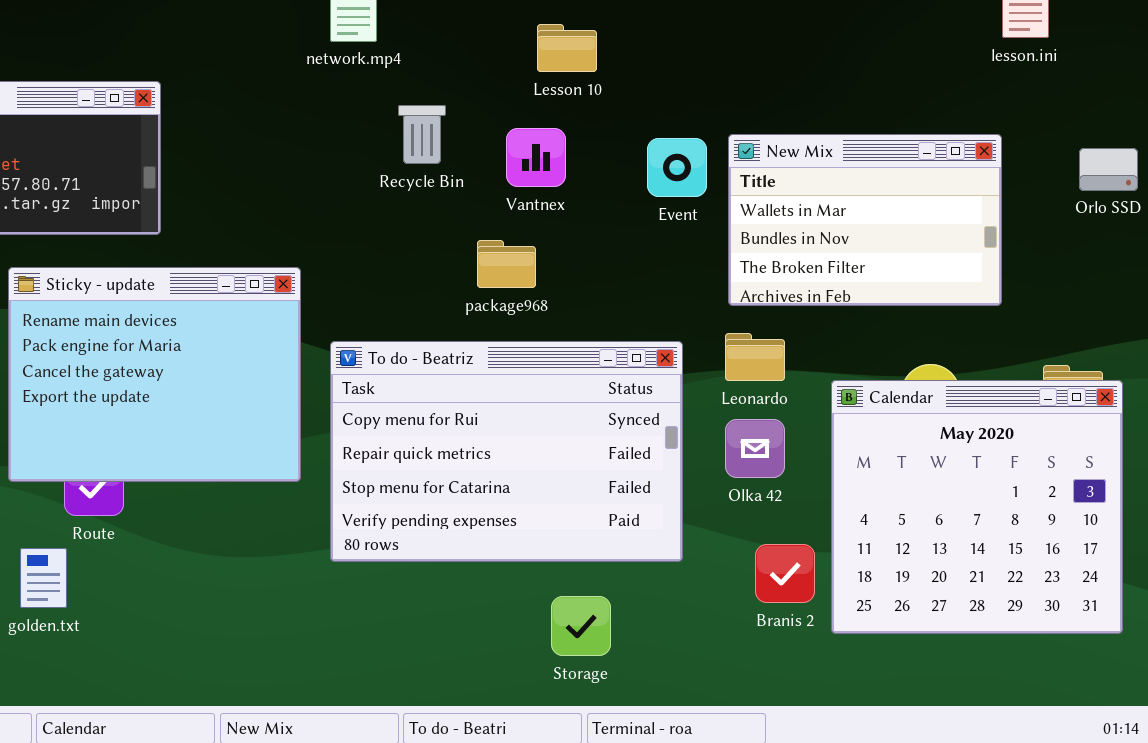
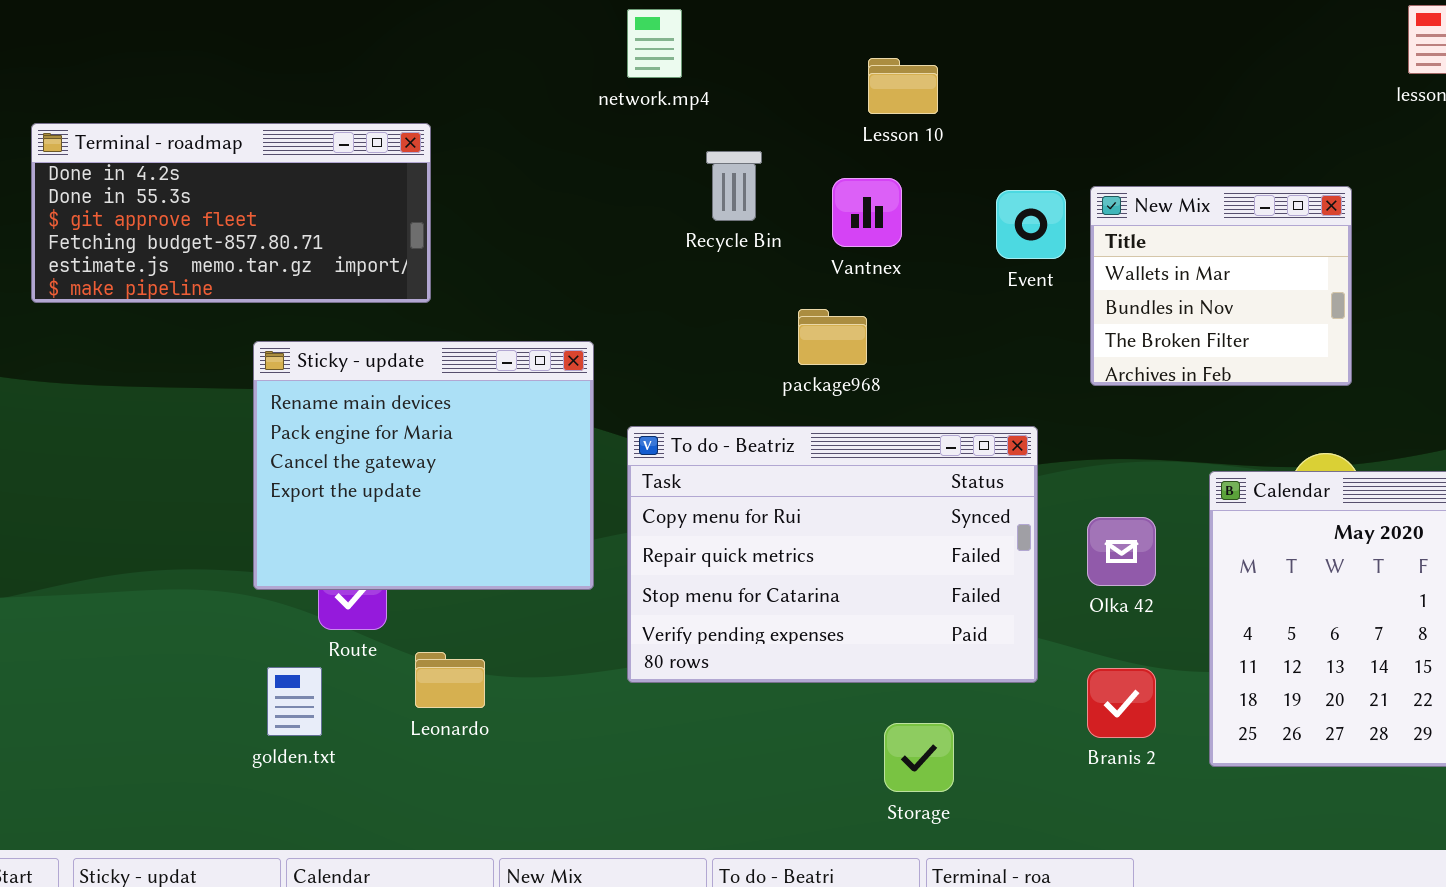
New Mix: [728,134,1002,306] -> [1090,186,1352,386], resized
Leonardo: [725,333,785,381] -> [415,652,485,708], moved
Branis 2: [755,544,815,603] -> [1087,668,1156,738], moved

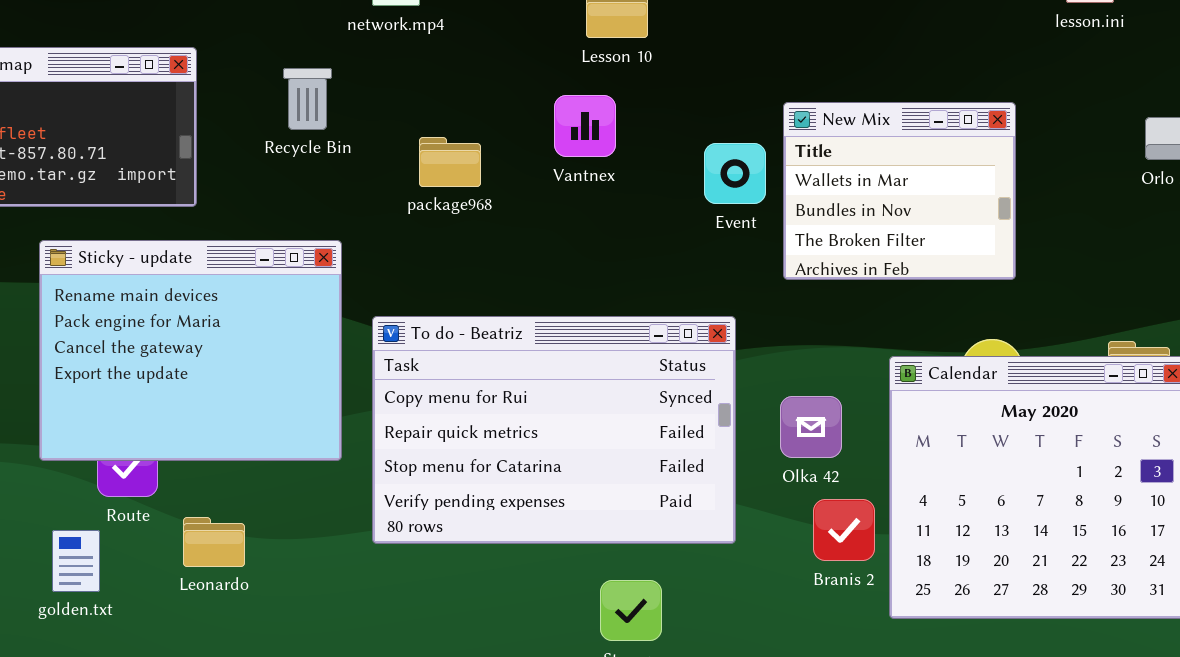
Recycle Bin: [706,151,762,221] -> [283,68,332,130], moved
Event: [996,190,1066,259] -> [704,143,766,204], moved
package968: [798,309,867,365] -> [419,137,481,187], moved
Branis 2: [1087,668,1156,738] -> [813,499,875,561], moved

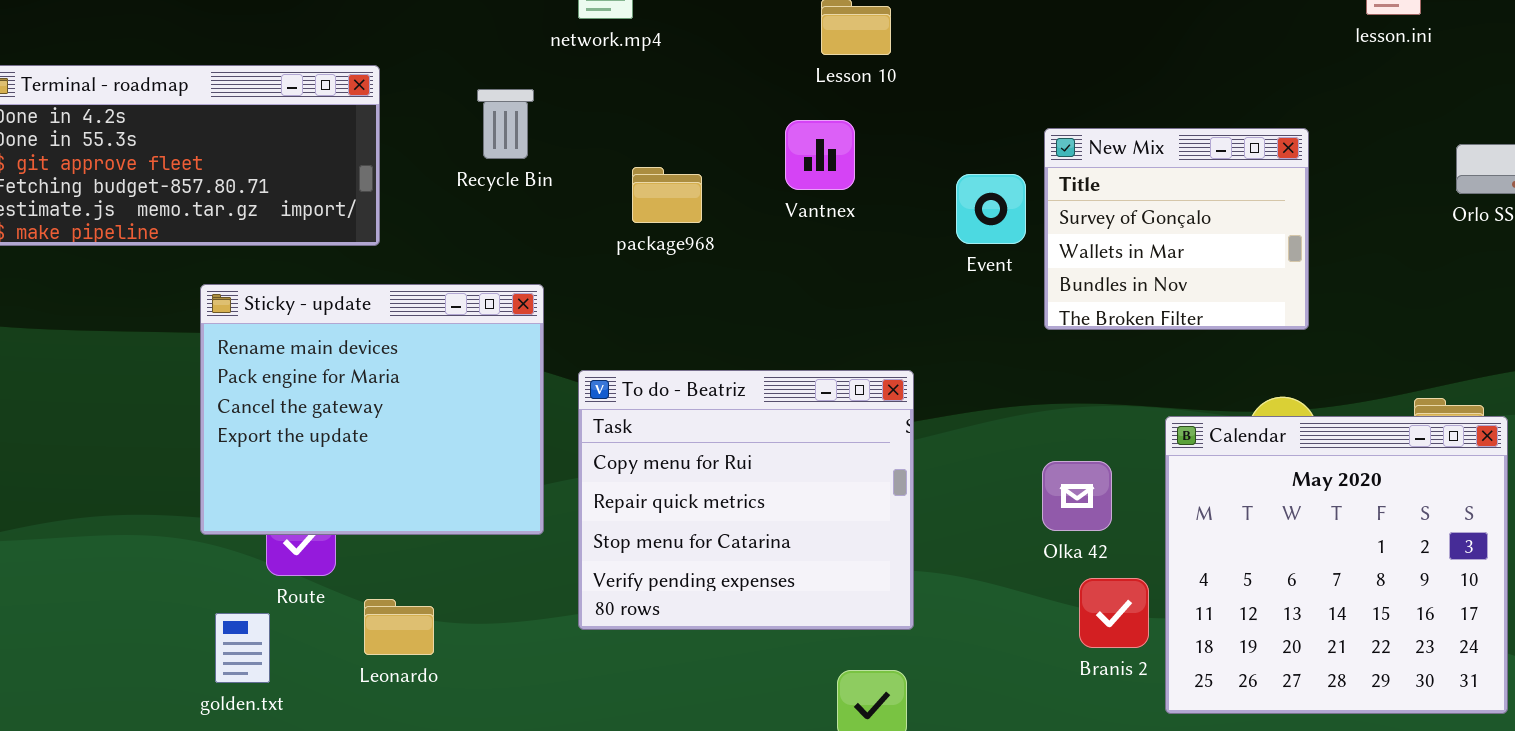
New Mix: [783,102,1016,280] -> [1044,128,1309,330], scrolled up 1 row
To do - Beatriz: [372,316,736,544] -> [578,370,914,630], resized

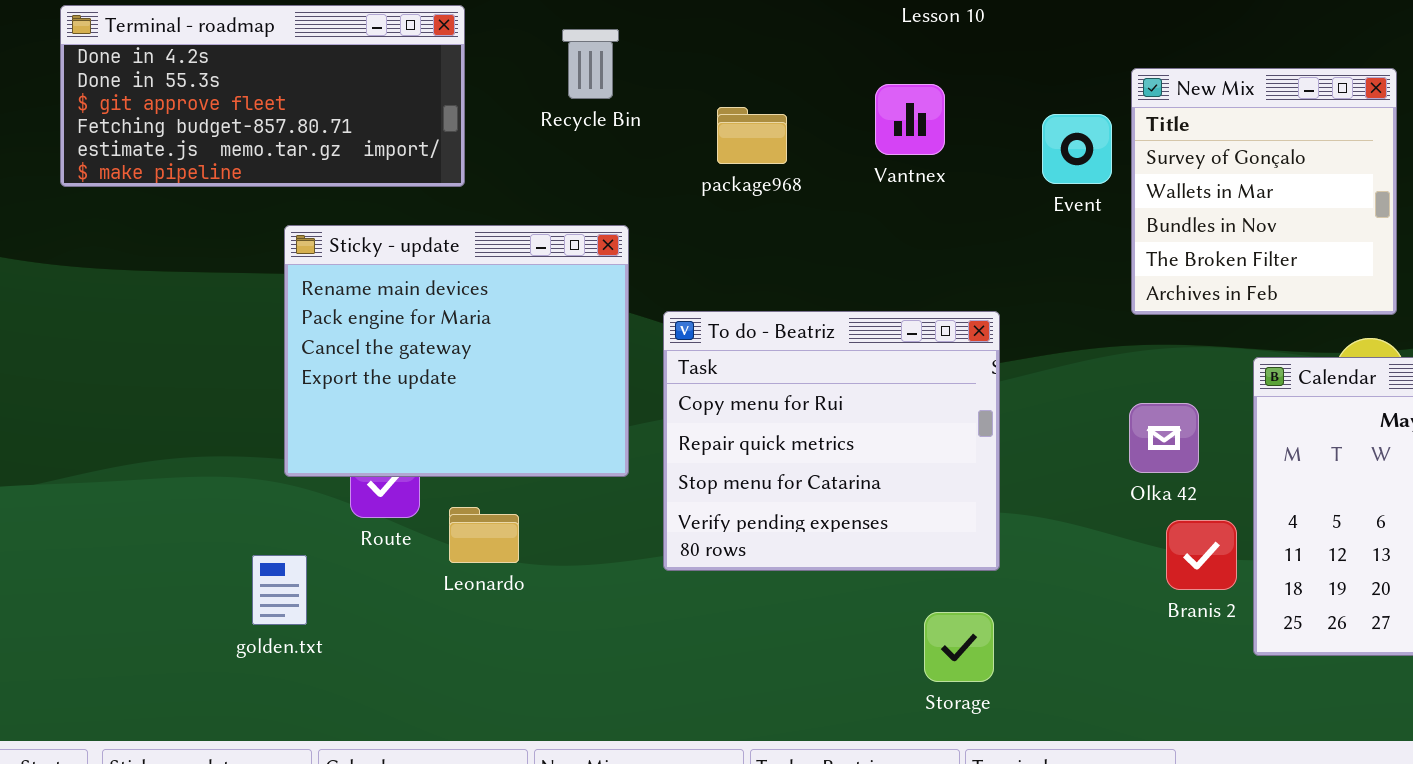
Vantnex: [785,120,855,190] -> [875,84,945,155], moved
New Mix: [1044,128,1309,330] -> [1131,68,1397,315], resized
Leonardo: [364,599,434,655] -> [449,507,519,563], moved
golden.txt: [215,613,270,683] -> [252,555,307,625], moved

